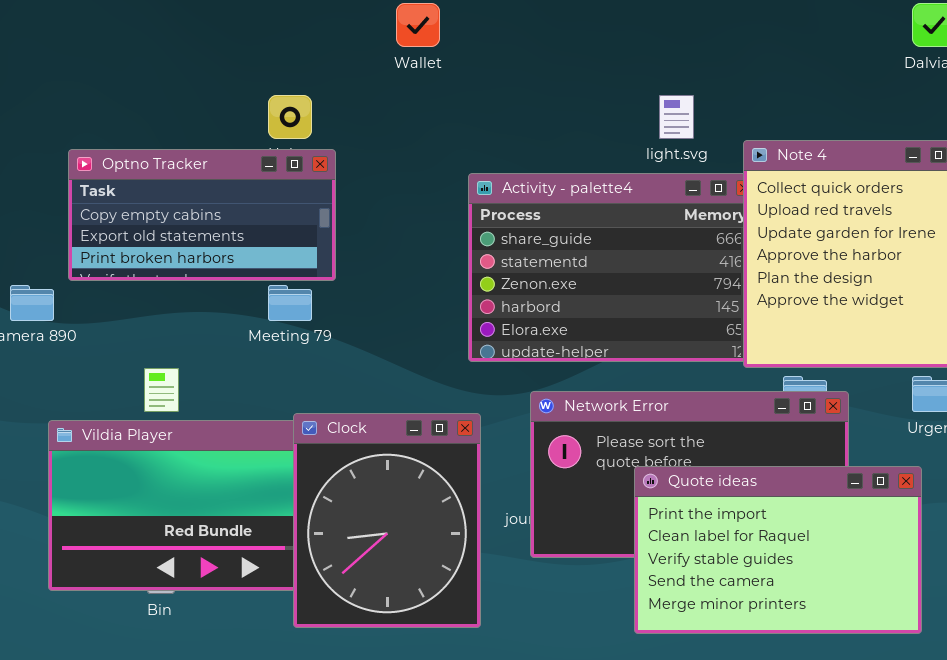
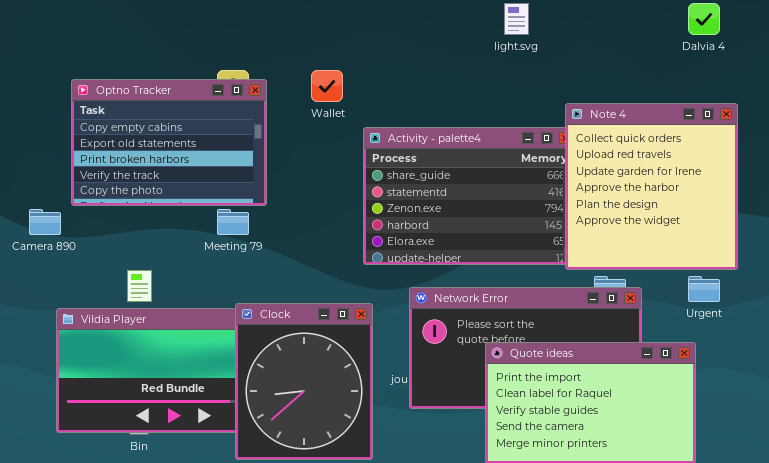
Wallet: [396,3,440,47] -> [311,70,343,102], moved
light.svg: [659,95,694,139] -> [504,3,529,35], moved
Optno Tracker: [68,149,336,281] -> [71,79,267,206], resized

